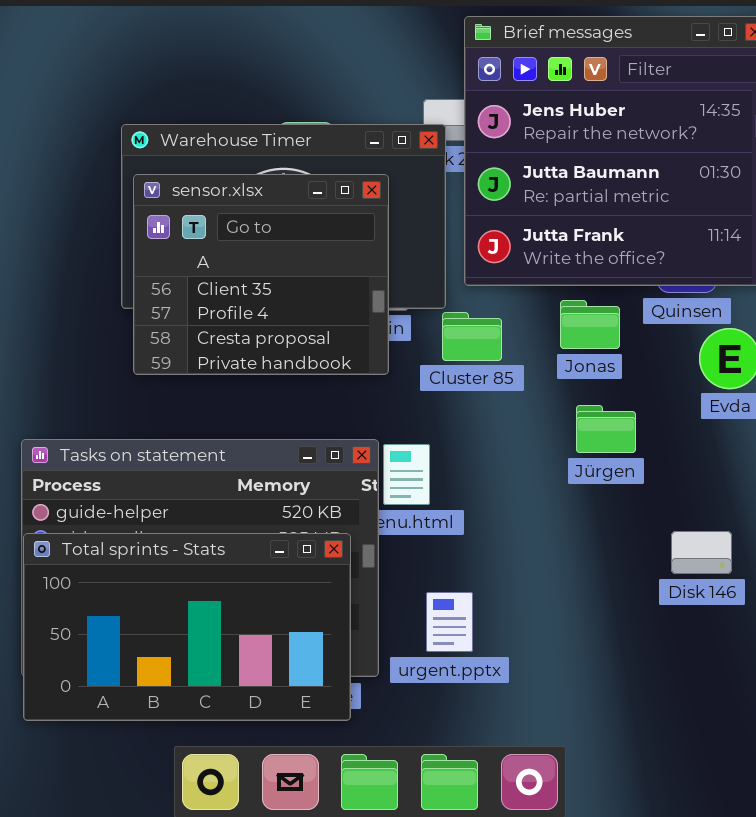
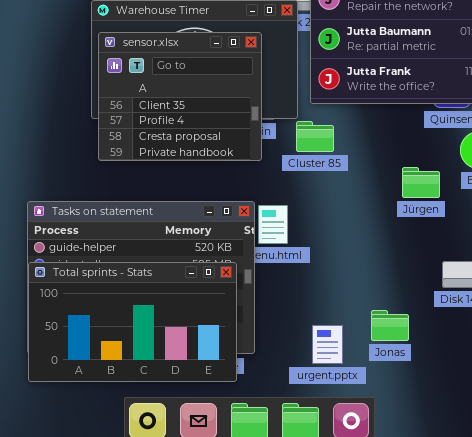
Jonas: [560,300,620,349] -> [371,310,409,341], moved
Jürgen: [576,405,636,453] -> [402,167,440,198], moved
urgent.pptx: [426,592,473,652] -> [312,325,343,364], moved

